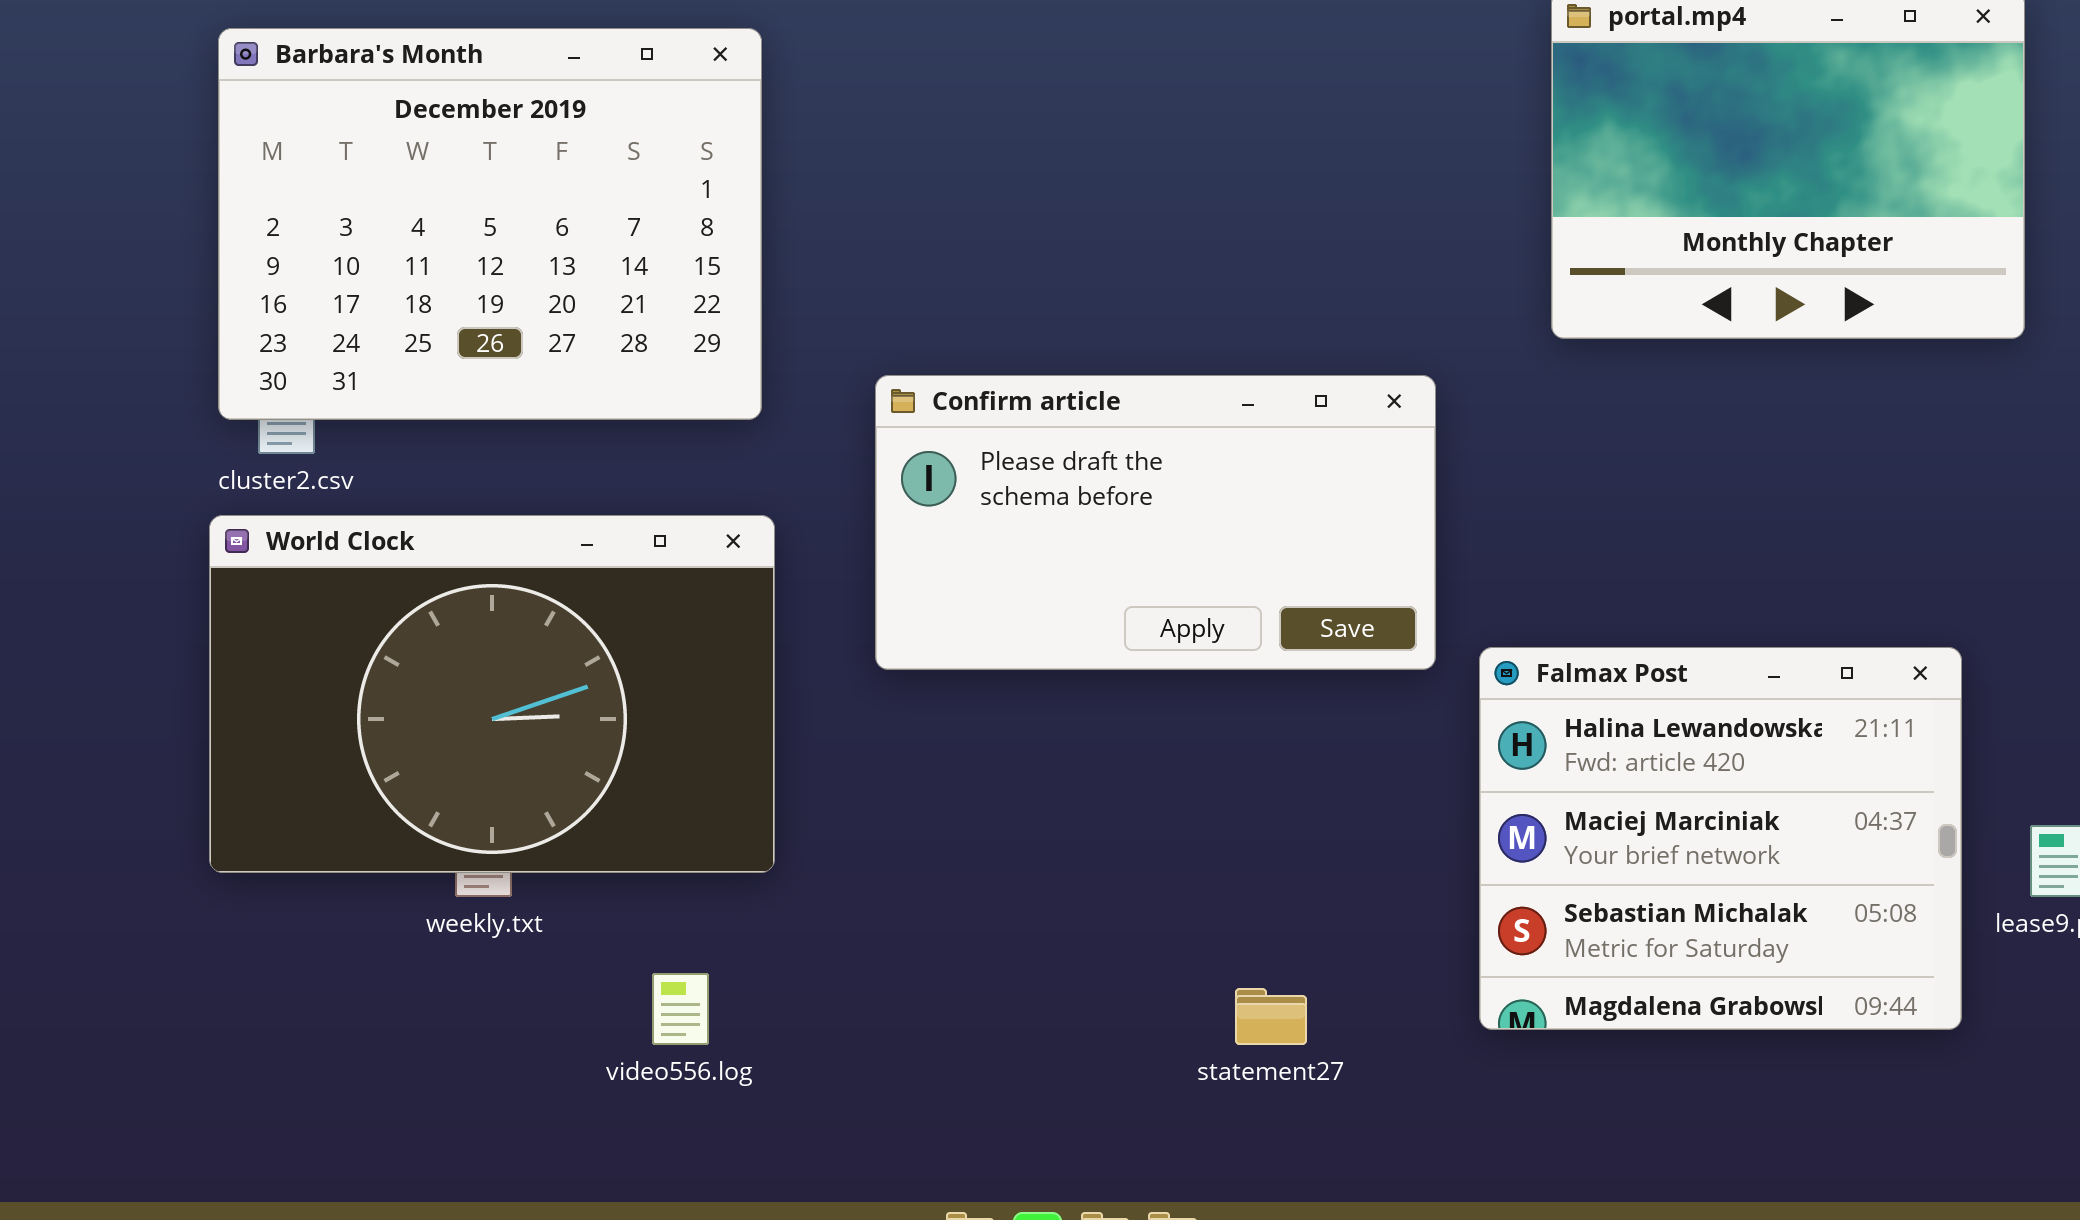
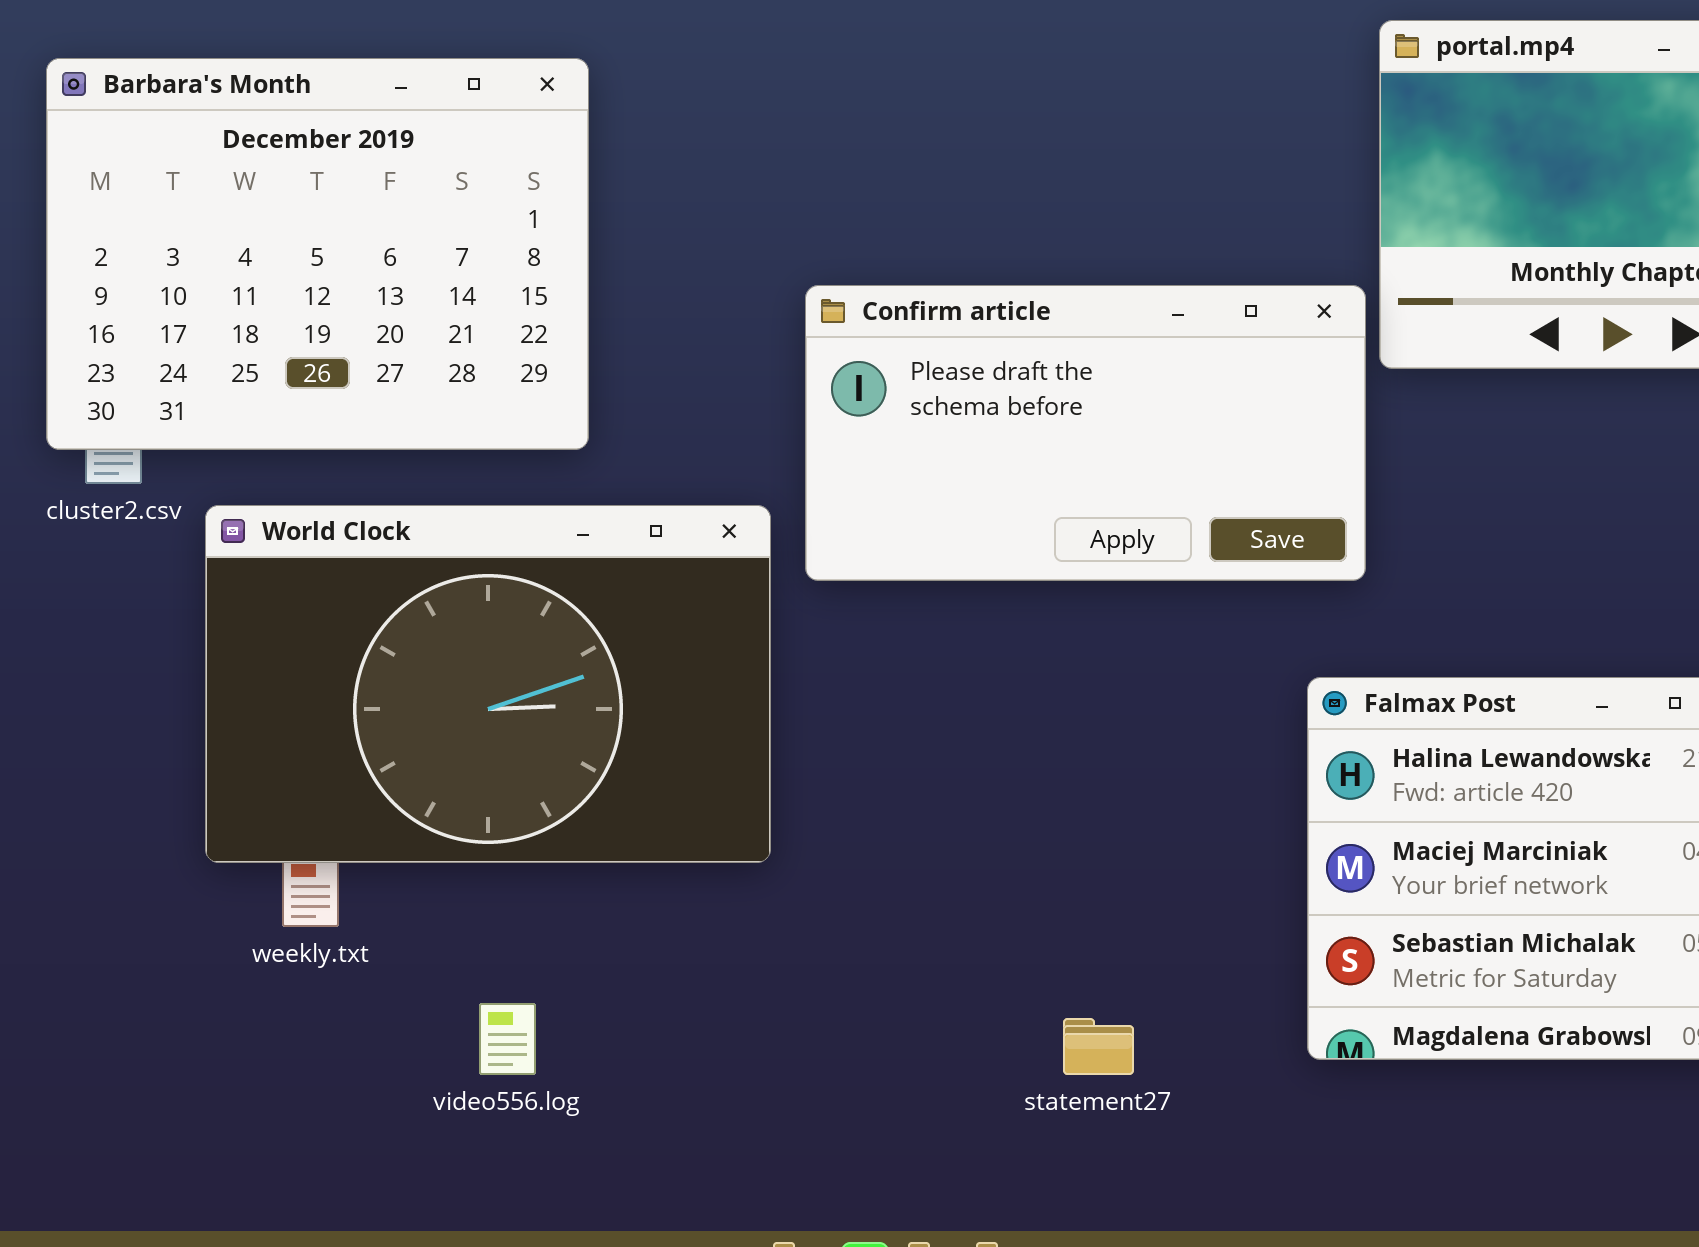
Confirm article: [875,375,1436,670] -> [805,285,1366,581], moved
World Clock: [209,515,775,873] -> [205,505,771,863], moved

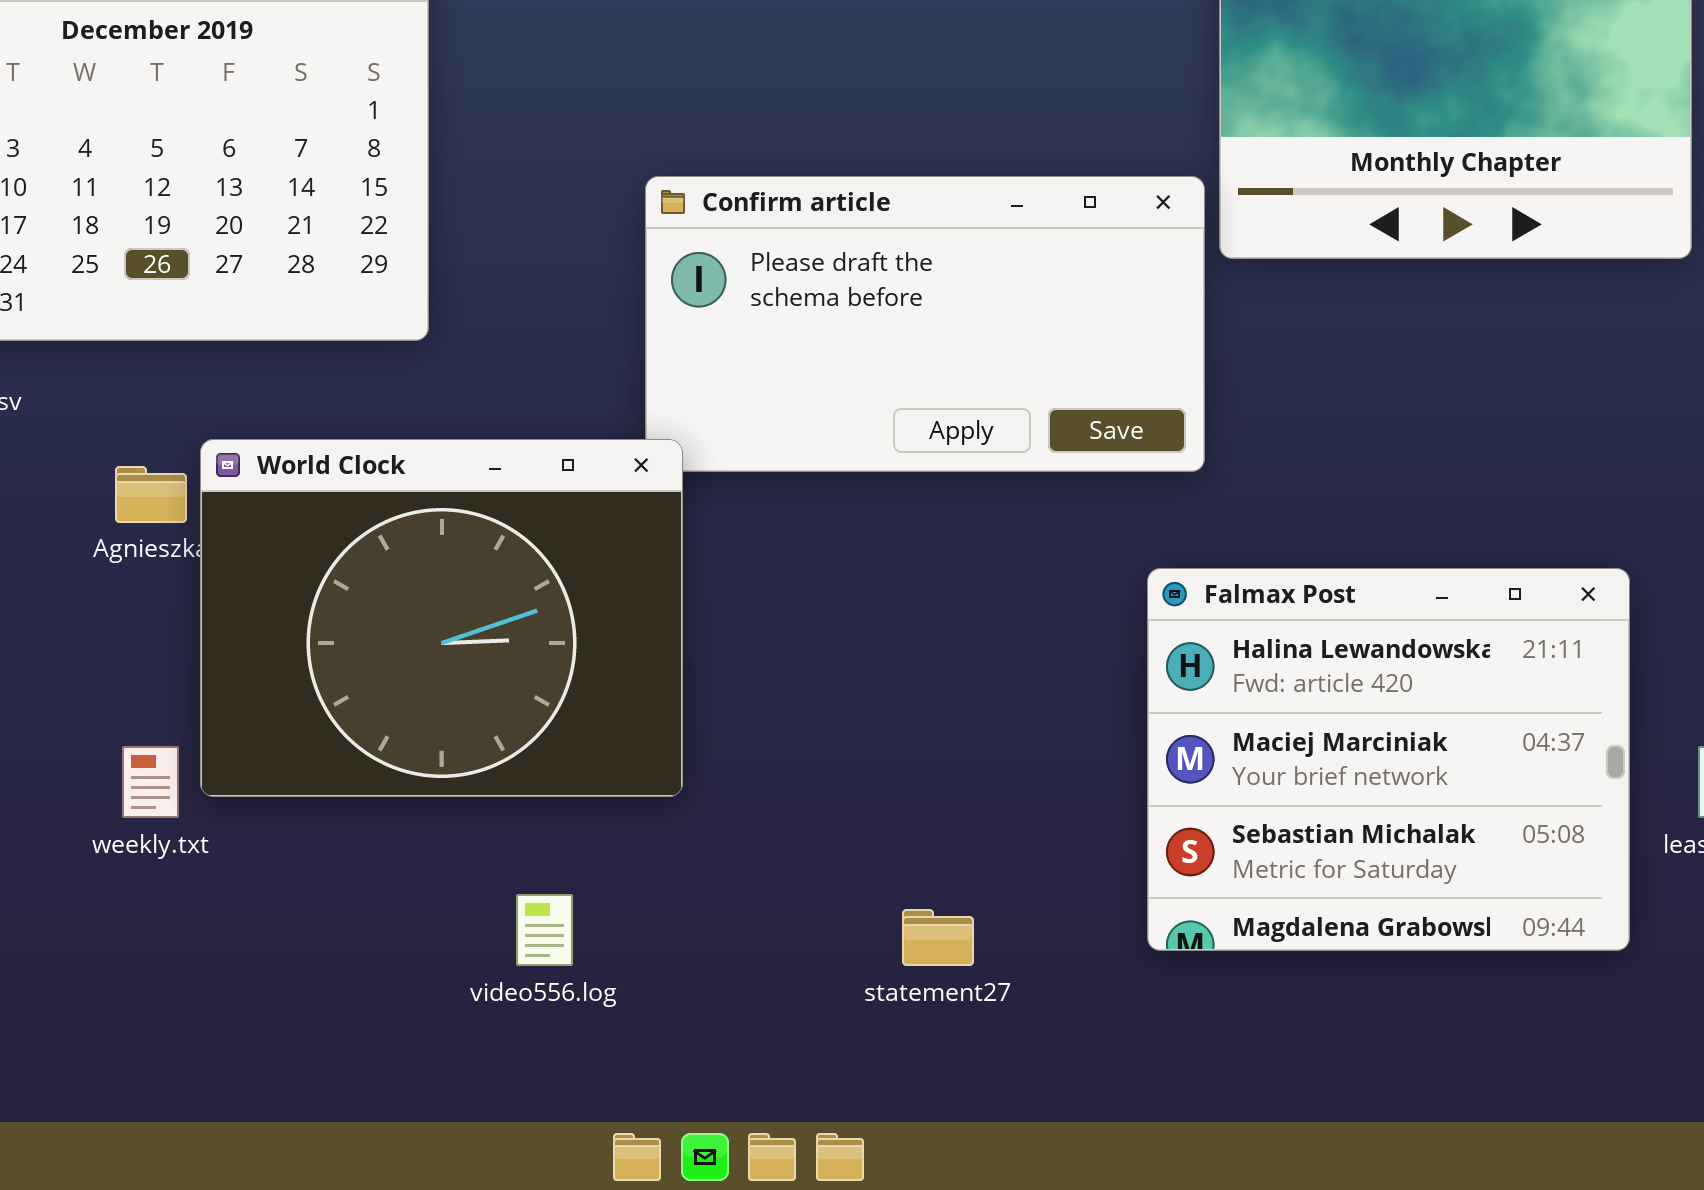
World Clock: [205,505,771,863] -> [200,439,683,797], moved, resized
video556.log: [479,1003,536,1075] -> [516,894,573,966], moved

